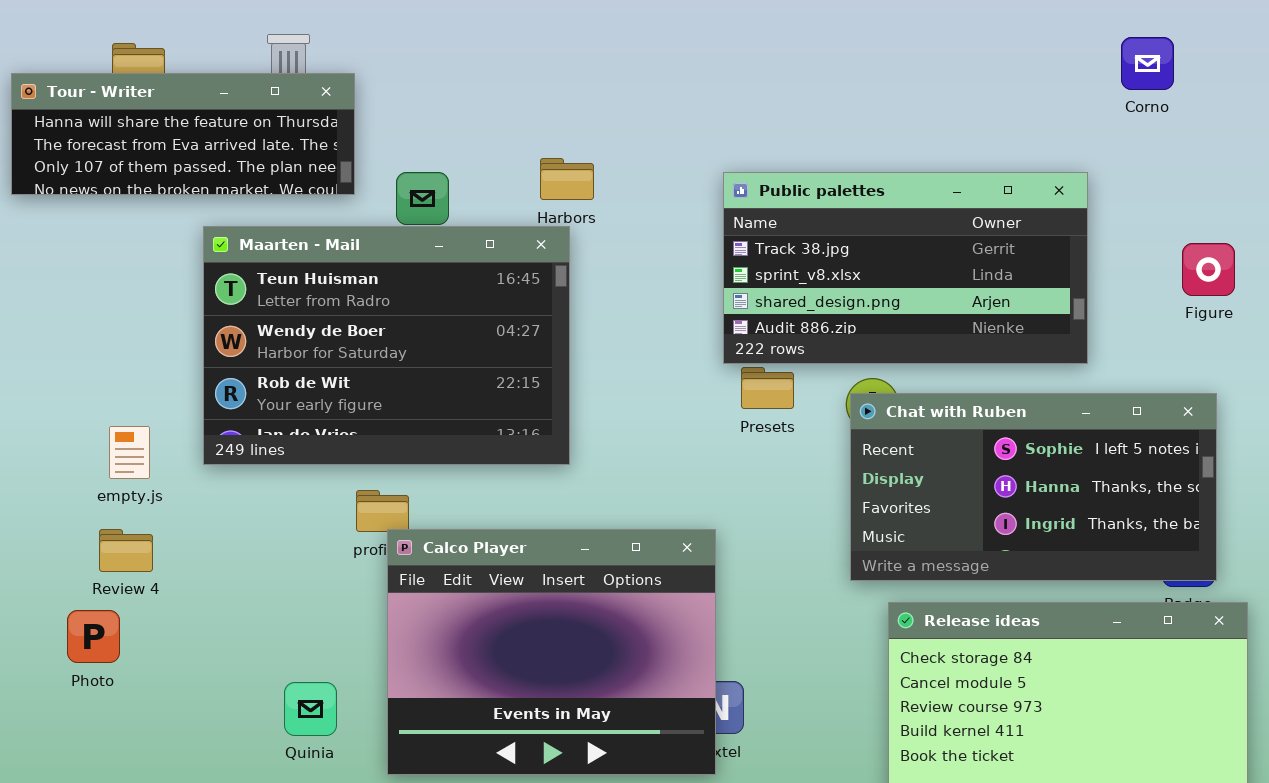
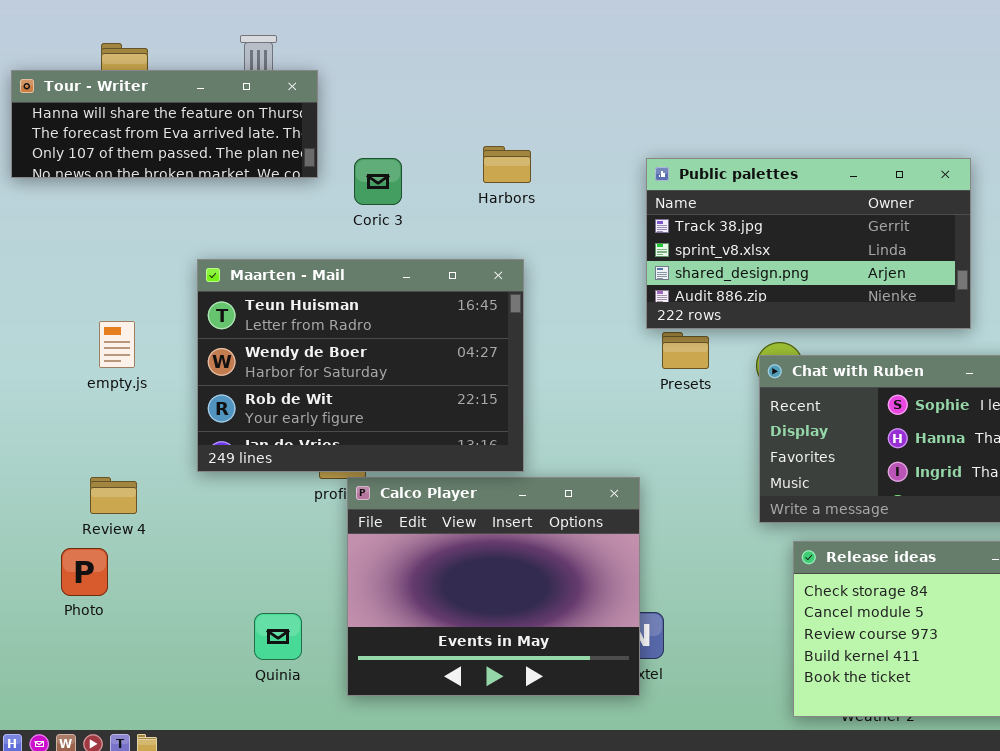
Maarten - Mail: [203,226,570,465] -> [197,259,524,472], moved
empty.js: [109,426,150,479] -> [99,321,135,368], moved

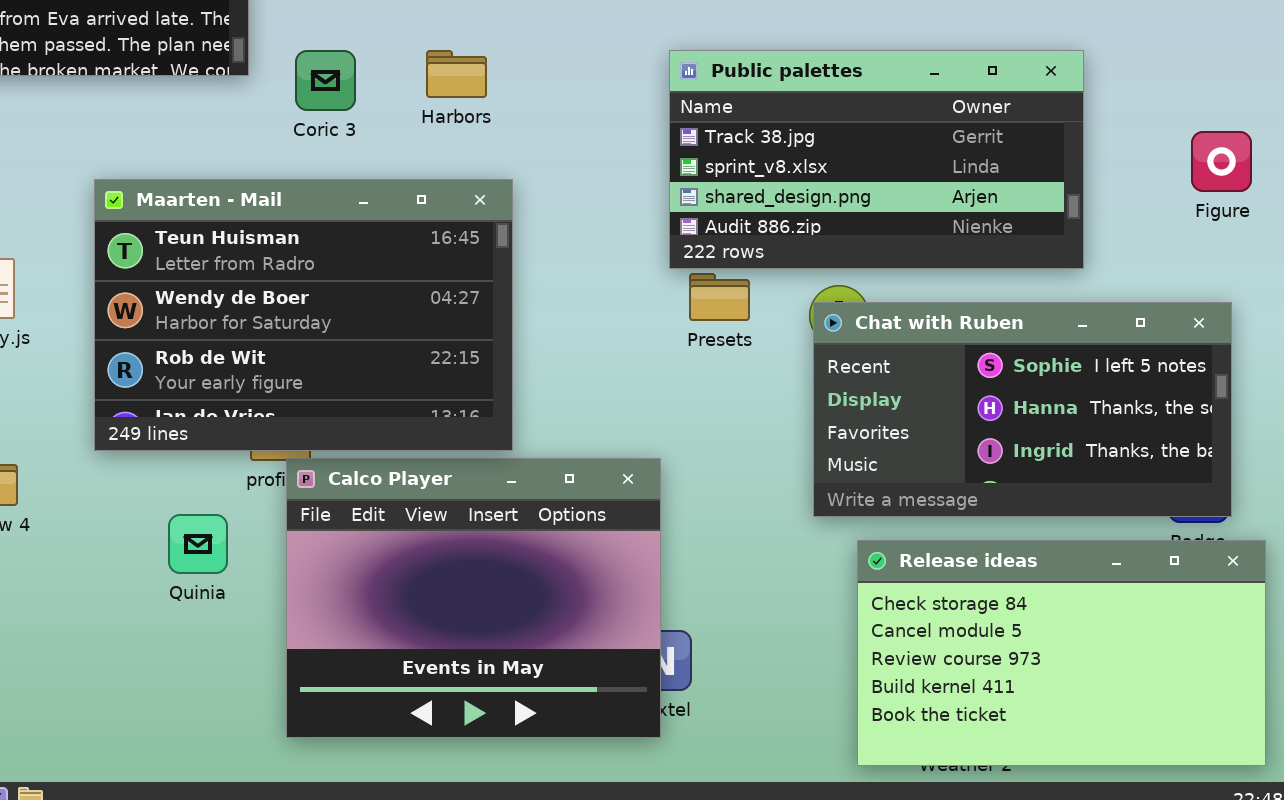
Harbors: [483,146,531,183] -> [426,50,487,98], moved
Quinia: [254,613,302,660] -> [168,514,228,574], moved

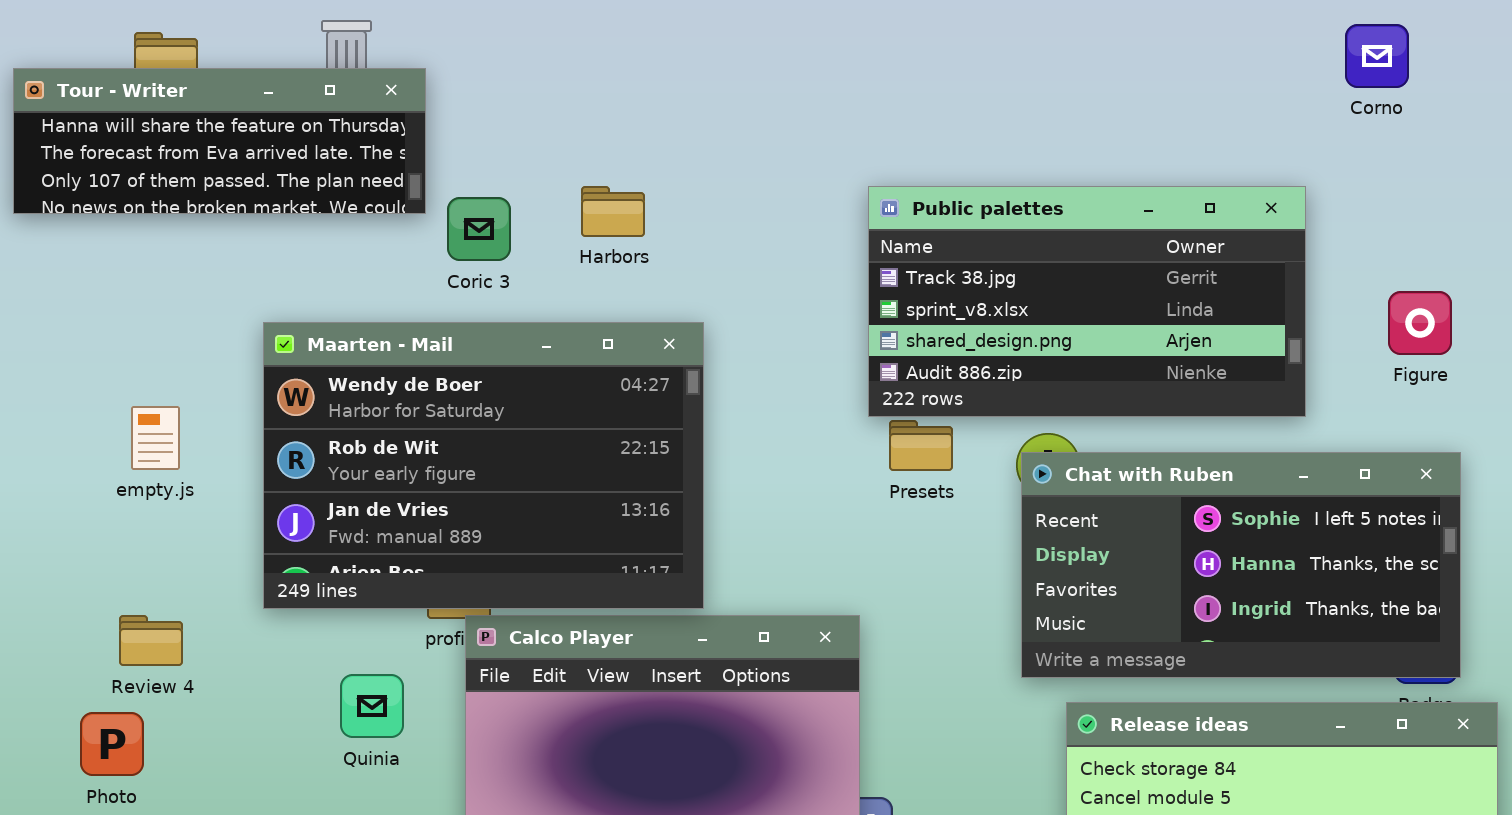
Coric 3: [295,50,356,111] -> [447,197,511,261], moved
Harbors: [426,50,487,98] -> [581,186,645,237], moved
Figure: [1191,131,1252,192] -> [1388,291,1452,355], moved
Maarten - Mail: [94,179,513,451] -> [263,322,704,609], scrolled down 1 row

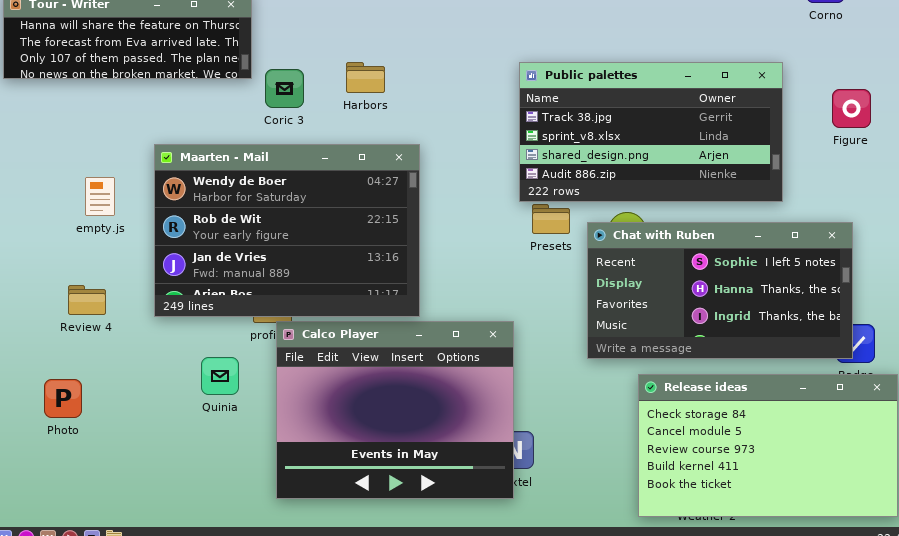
Figure: [1388,291,1452,355] -> [832,89,871,128], moved
empty.js: [131,406,180,470] -> [85,177,115,216], moved
Chat with Ruben: [1021,452,1461,678] -> [587,222,853,359], moved
Review 4: [119,615,183,666] -> [68,285,106,315], moved

